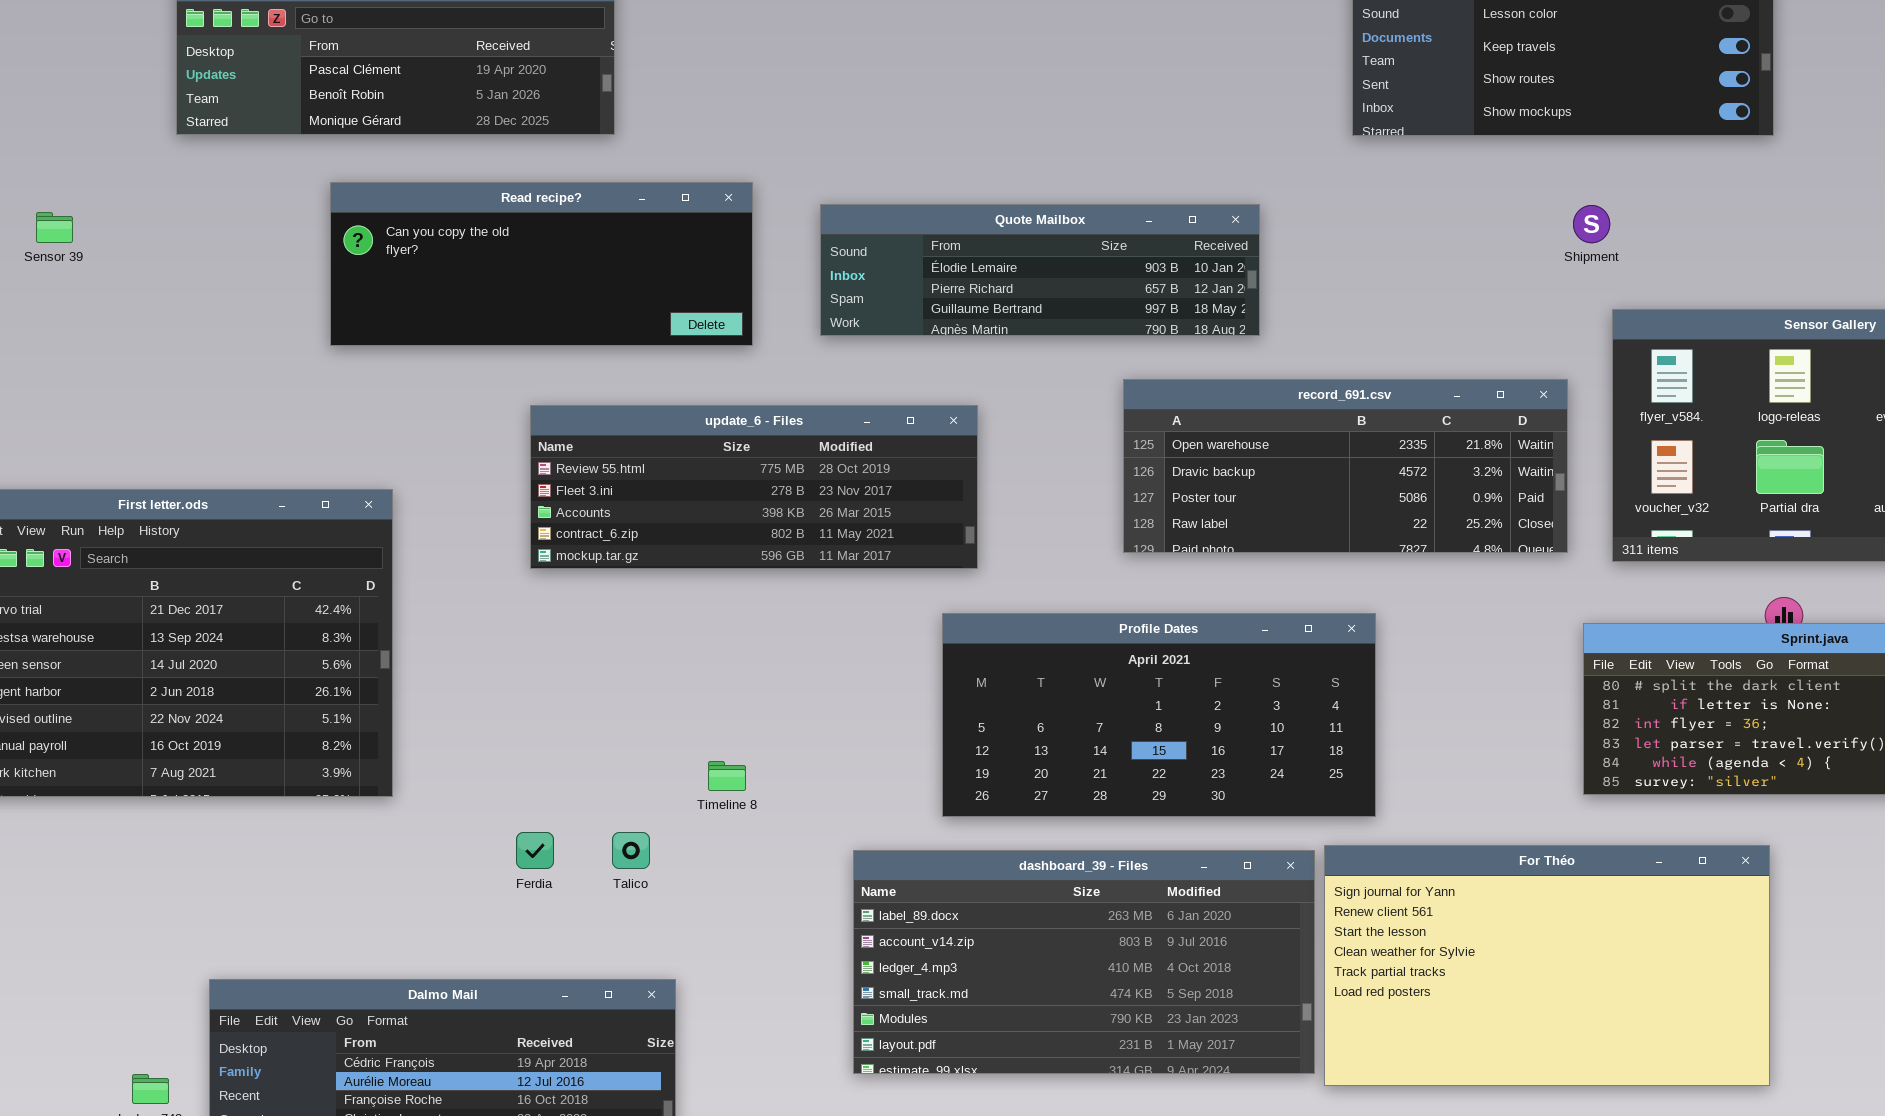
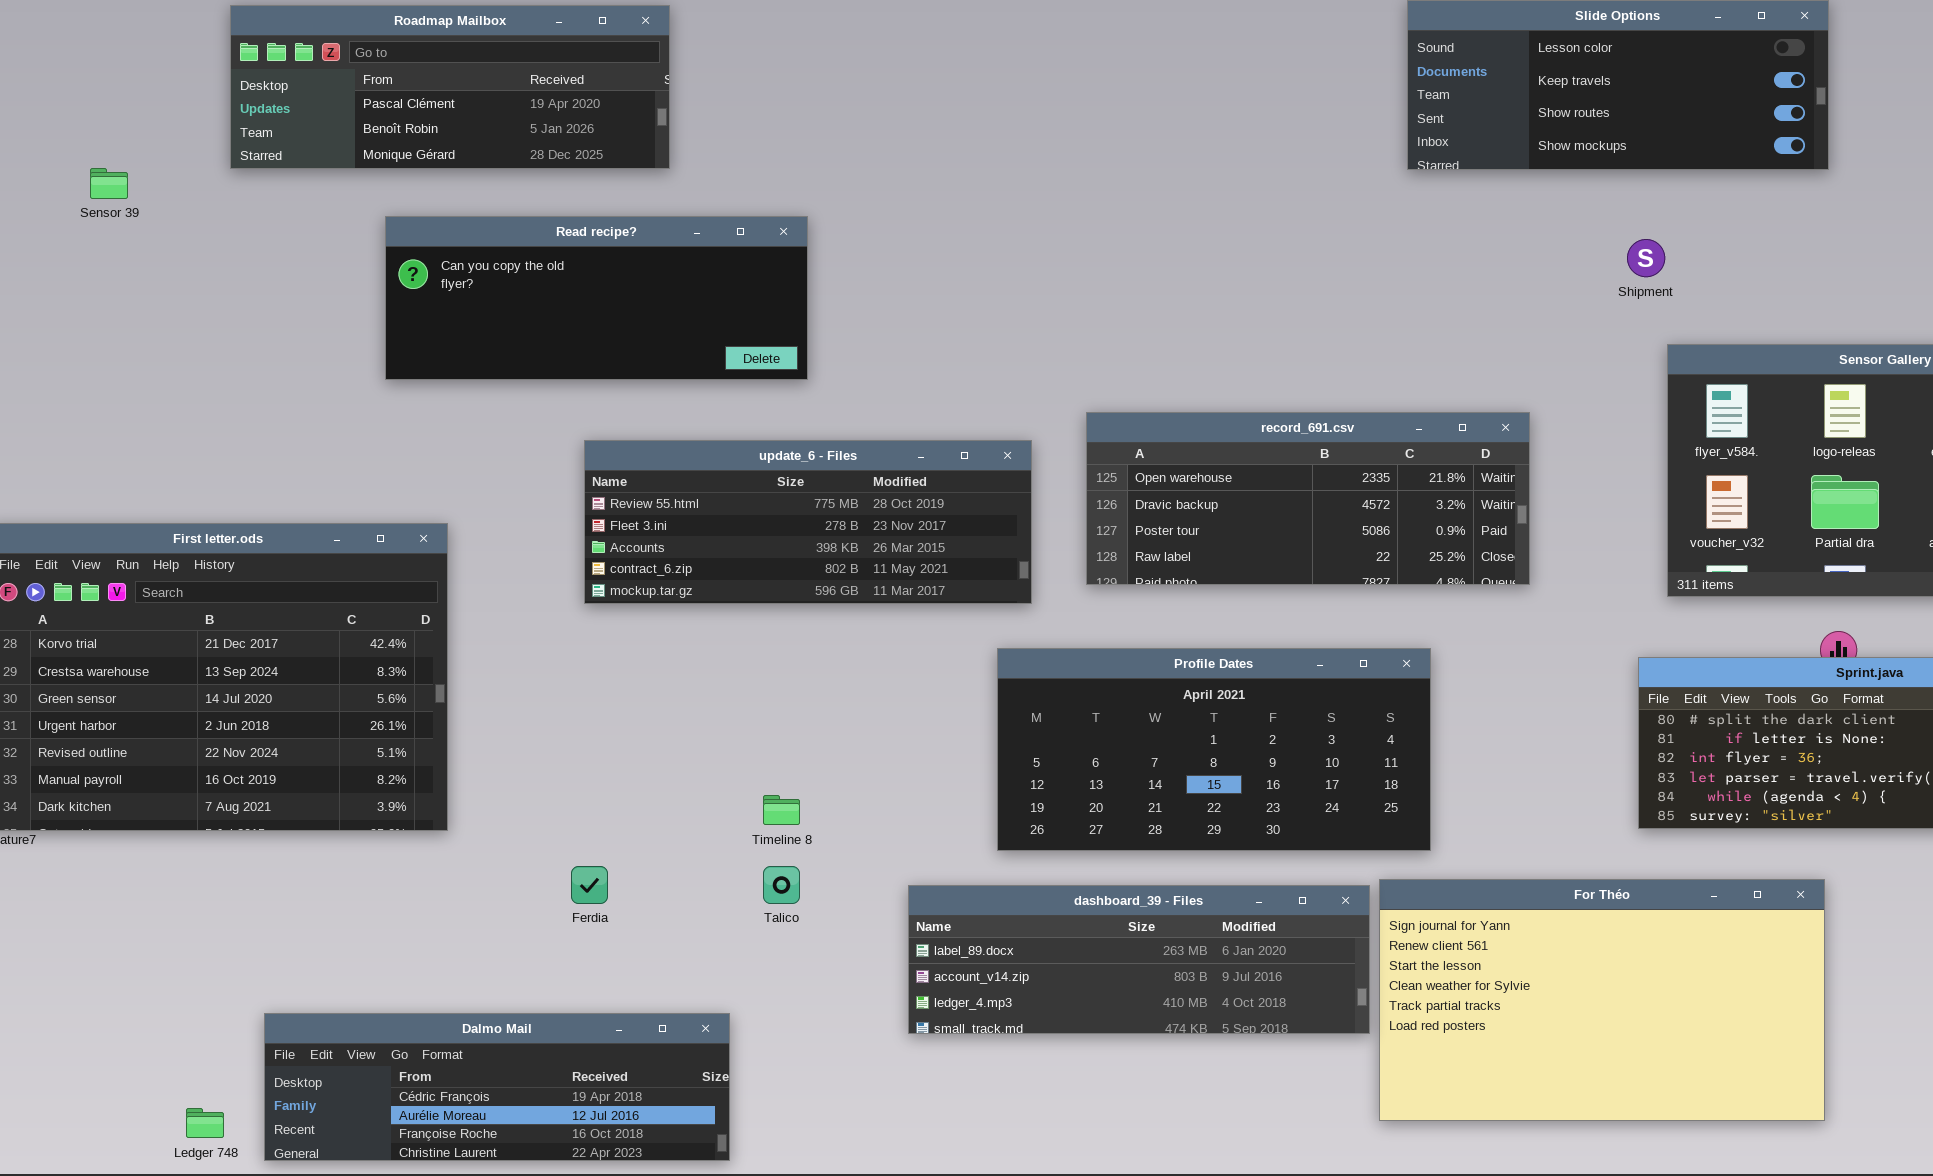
Quote Mailbox: [820,204,1260,336] -> none, closed
Sensor 39: [36,212,73,243] -> [90,168,128,199], moved
record_691.csv: [1123,379,1568,553] -> [1086,412,1530,585], moved
Talico: [612,832,650,869] -> [763,866,800,904], moved
dashboard_39 - Files: [853,850,1315,1074] -> [908,885,1370,1034], resized

